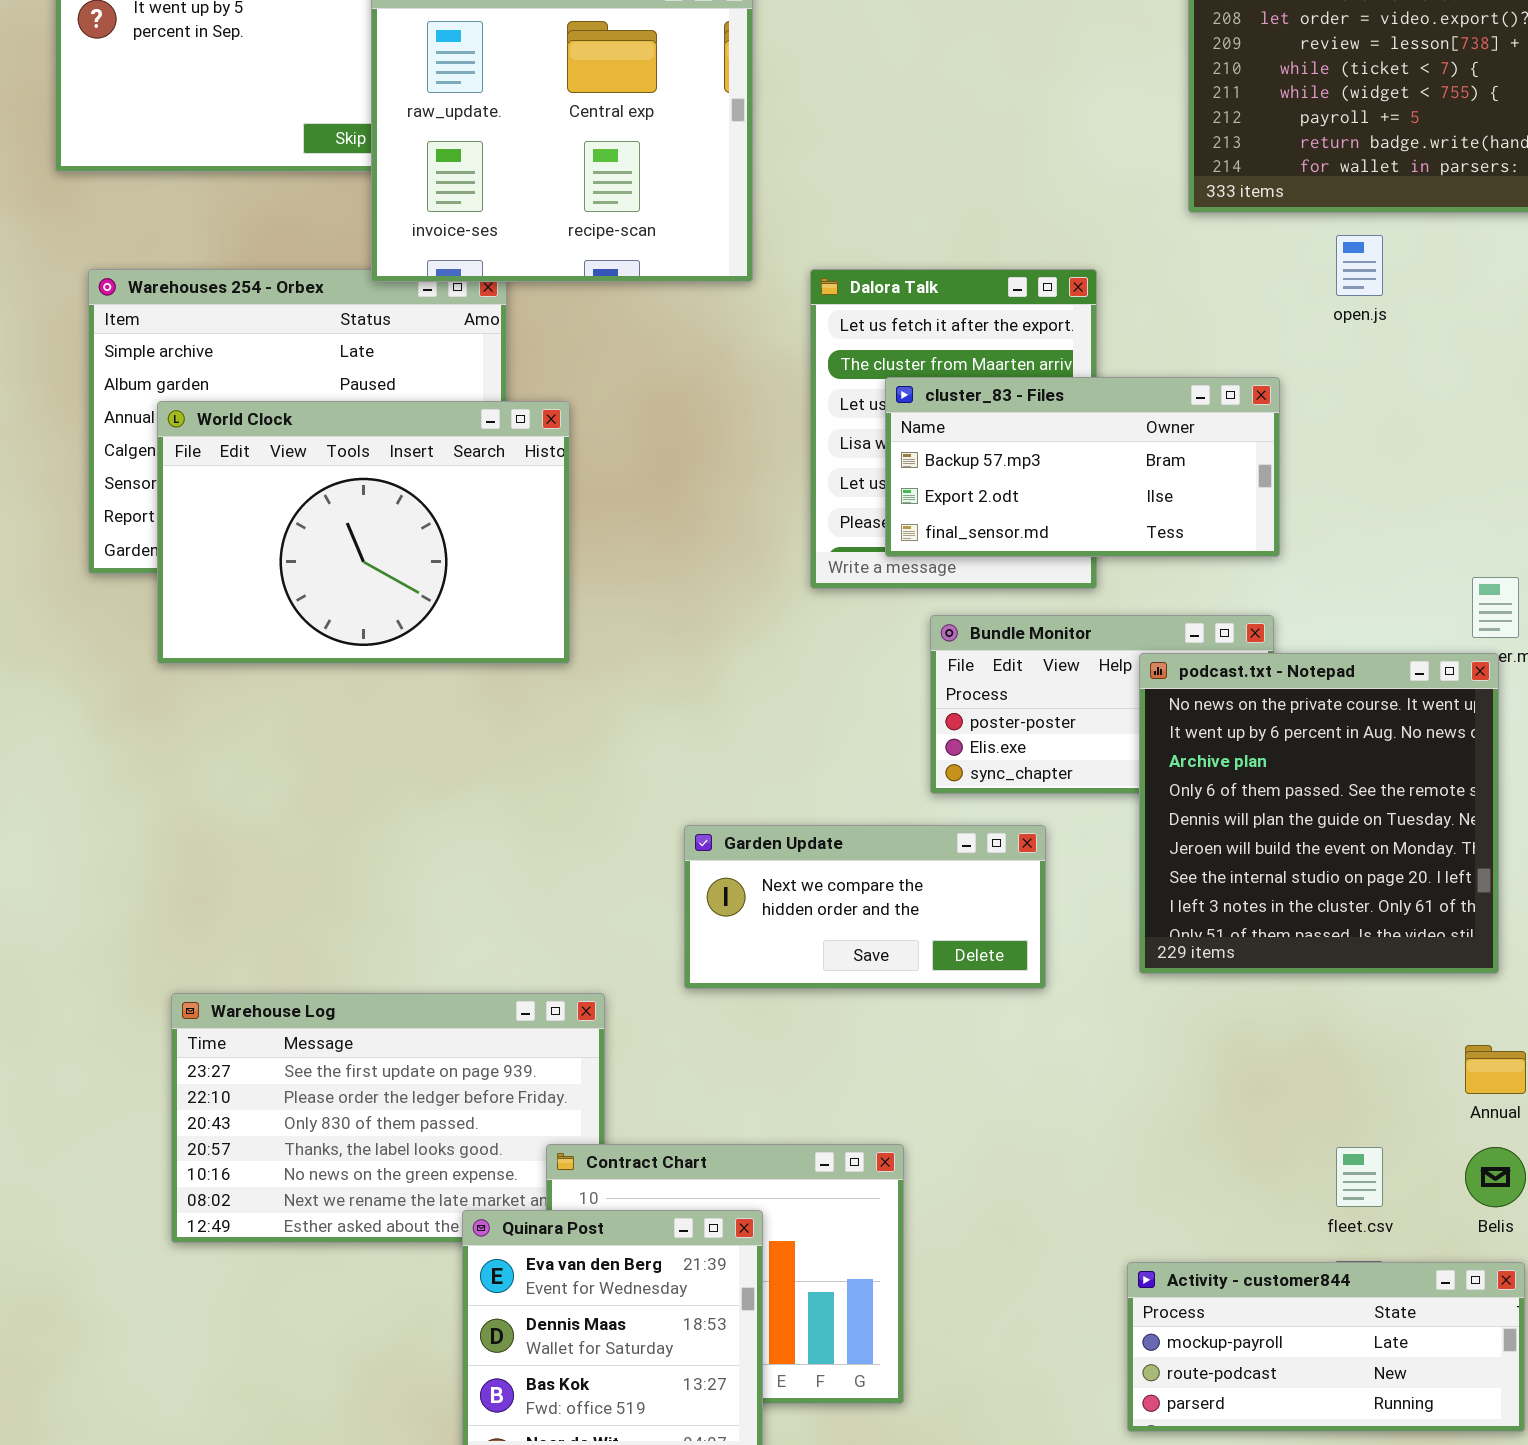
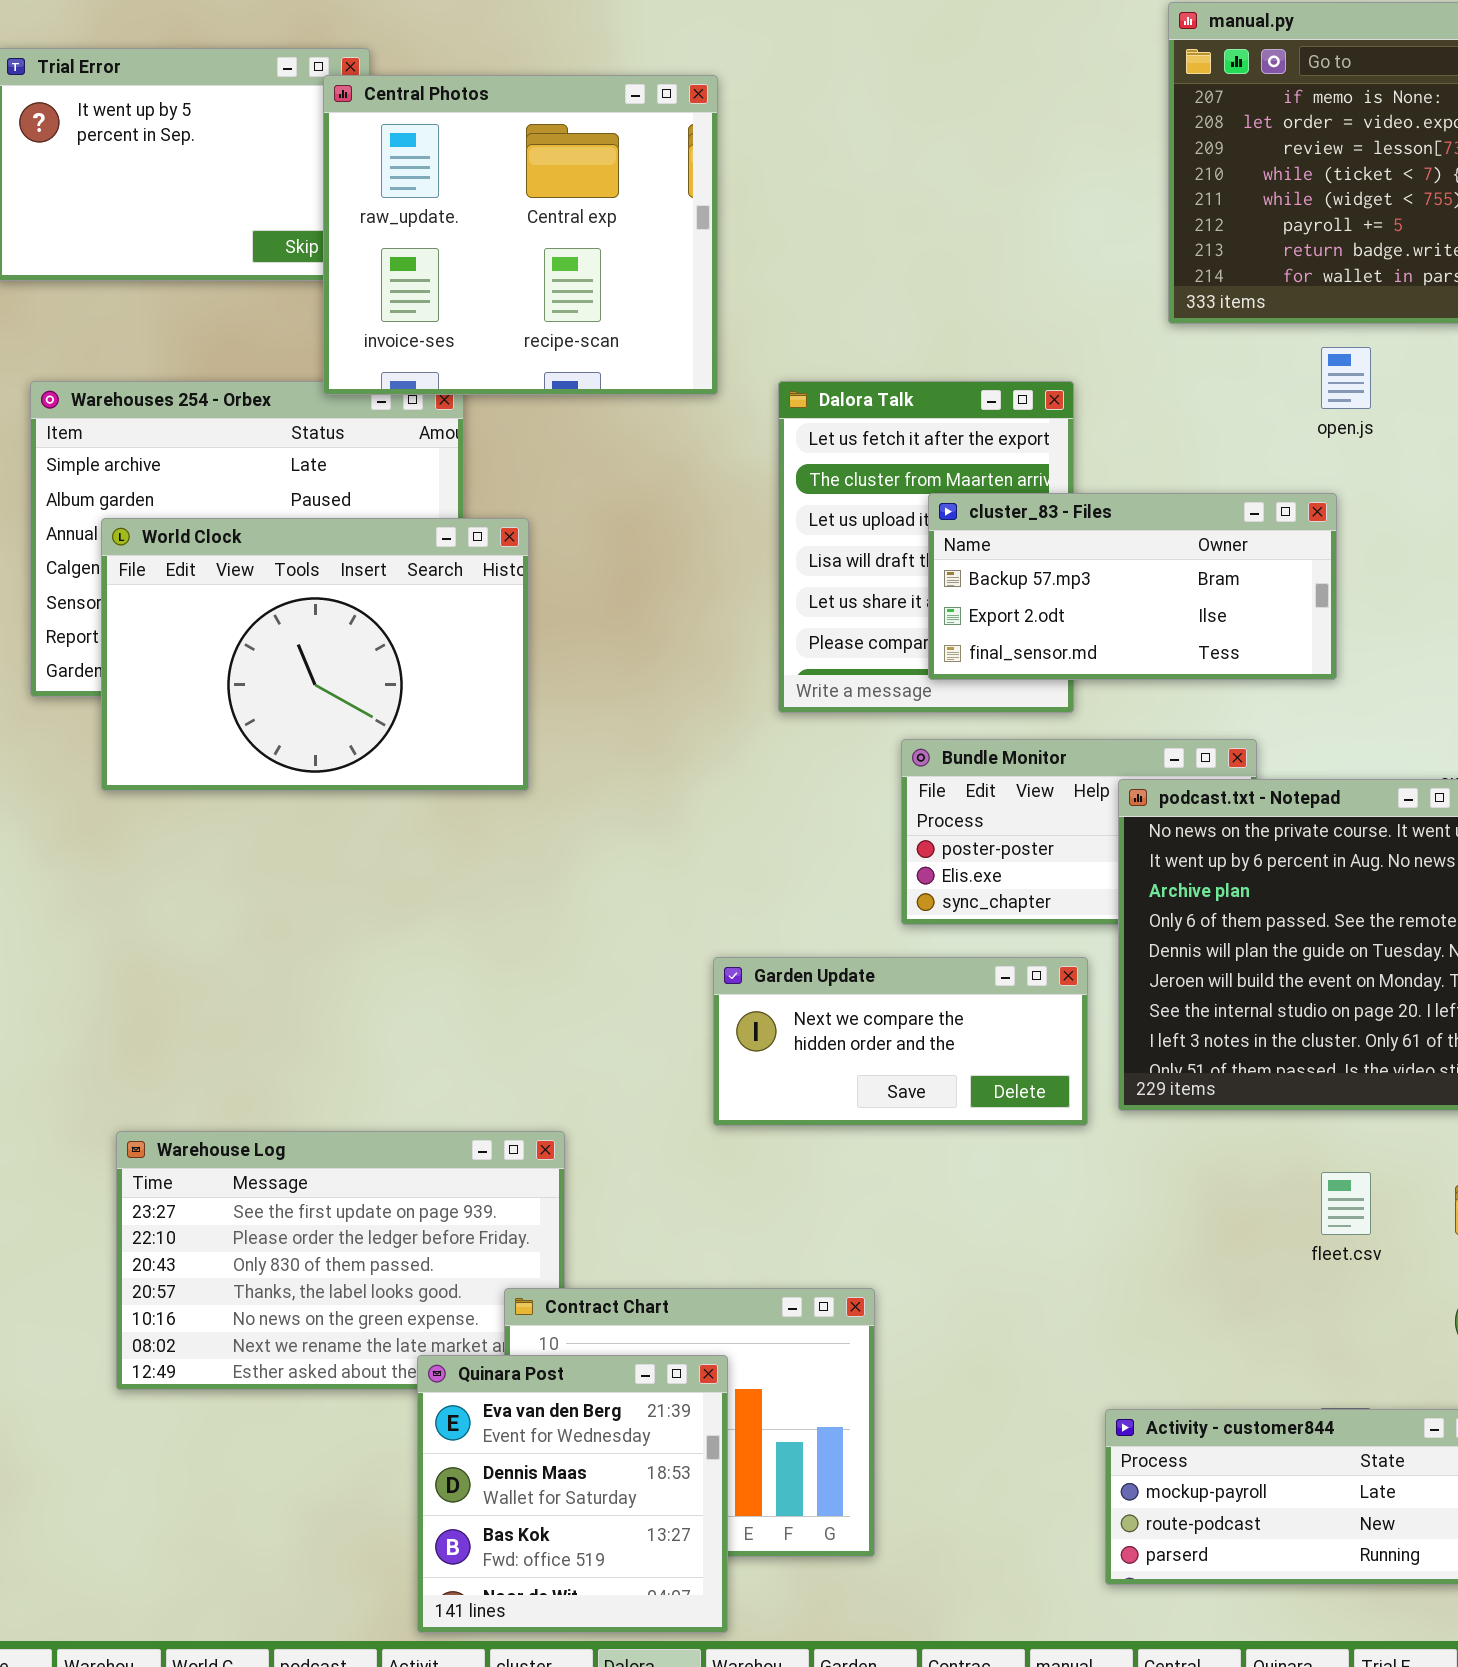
cluster_83 - Files: [885,377,1280,557] -> [928,493,1337,680], moved
Garden Update: [684,825,1046,989] -> [713,957,1088,1126], moved
fleet.csv: [1336,1147,1383,1207] -> [1321,1172,1371,1235], moved

